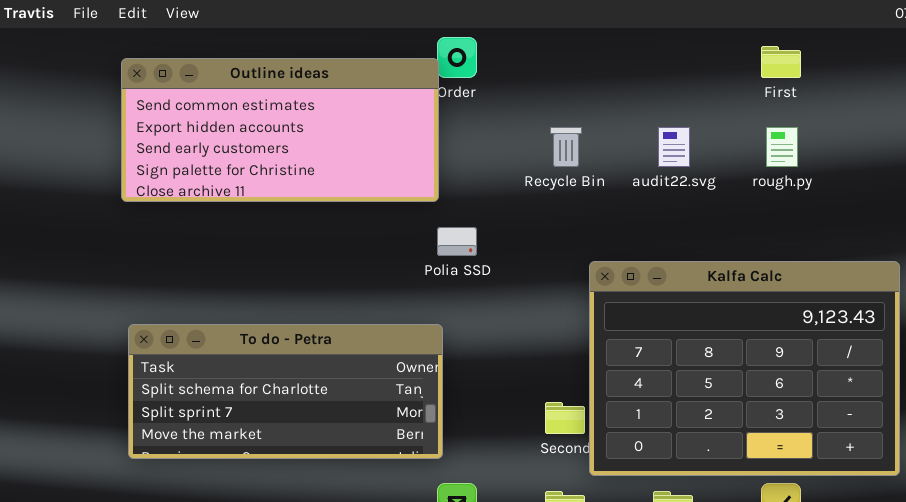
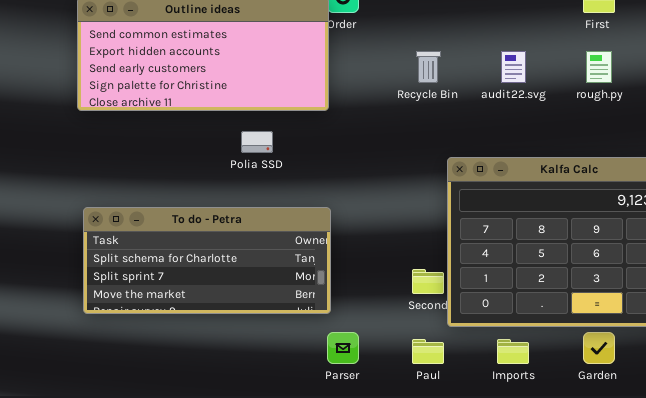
Polia SSD: [437,227,477,256] -> [241,131,273,153], moved

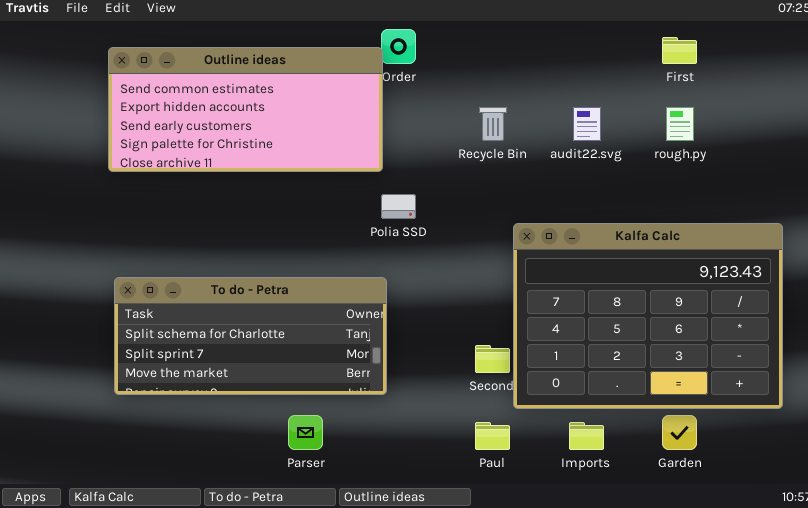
Polia SSD: [241,131,273,153] -> [381,194,416,219], moved
Parser: [327,332,359,364] -> [288,415,323,450], moved

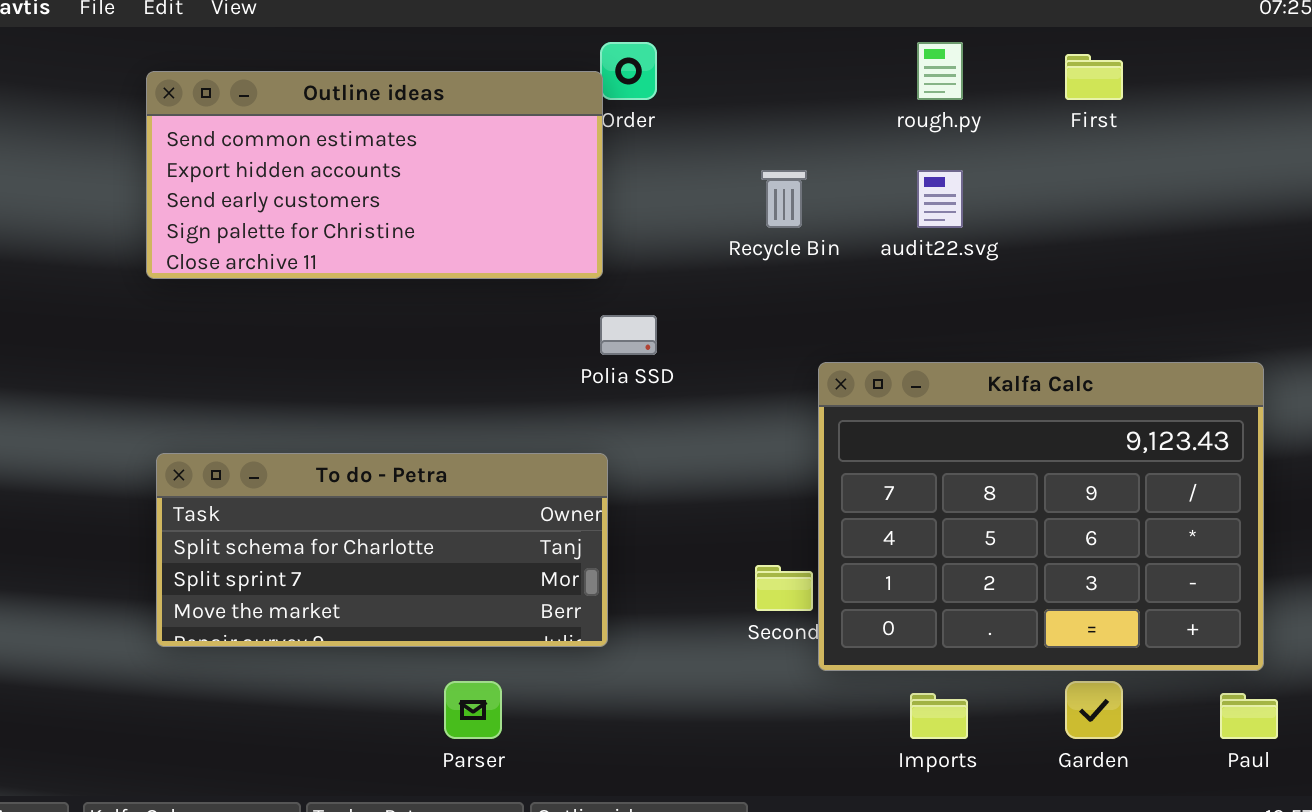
rough.py: [666,107,694,141] -> [917,42,963,100], moved
Paul: [475,422,510,450] -> [1220,693,1278,739], moved

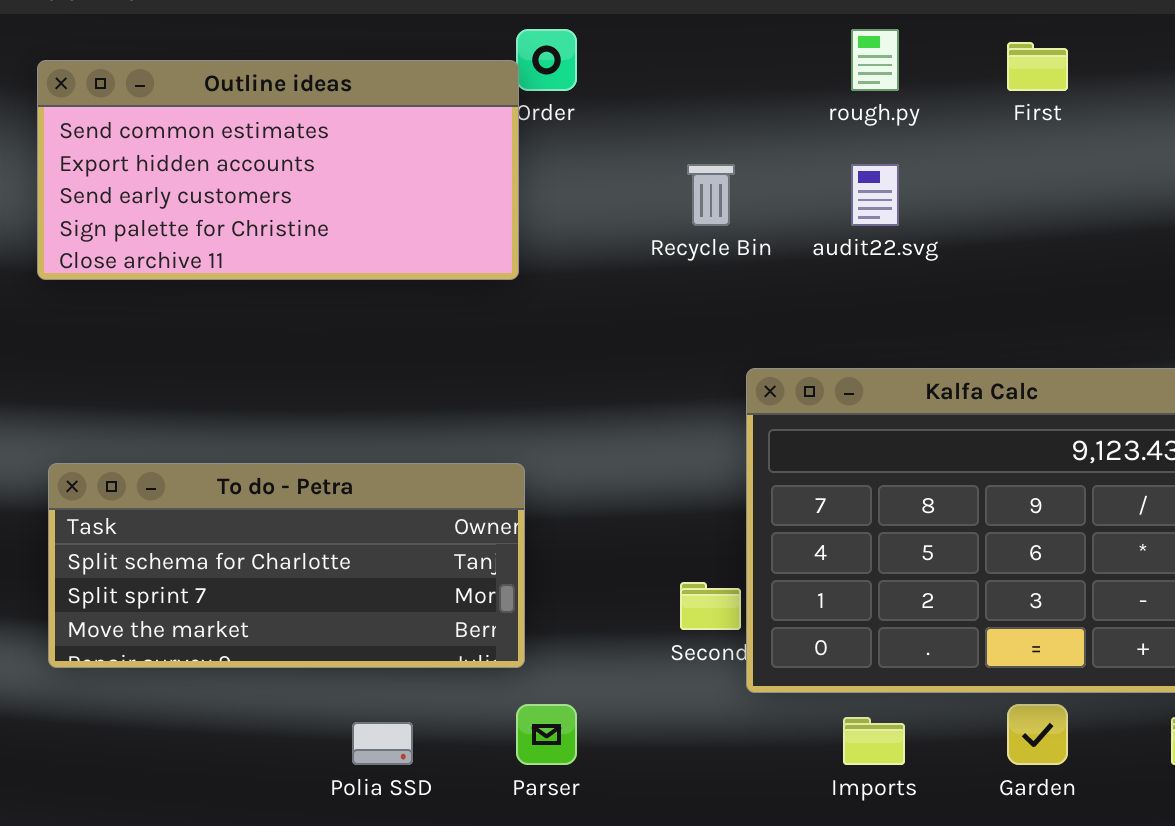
Polia SSD: [600,315,657,355] -> [352,722,413,765], moved
Parser: [444,681,502,739] -> [516,704,577,765], moved

